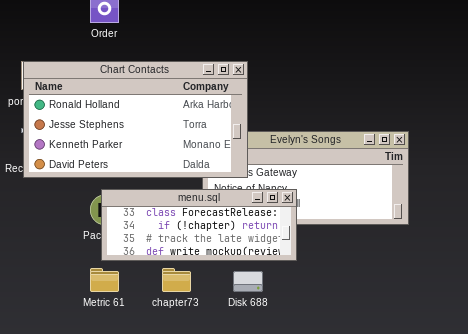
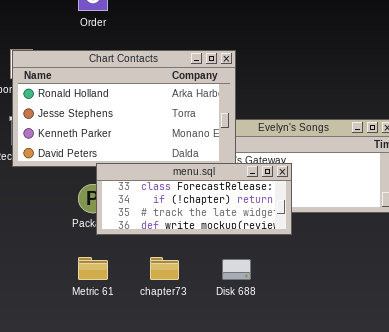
menu.sql: [101,189,297,261] -> [96,163,292,235], moved

